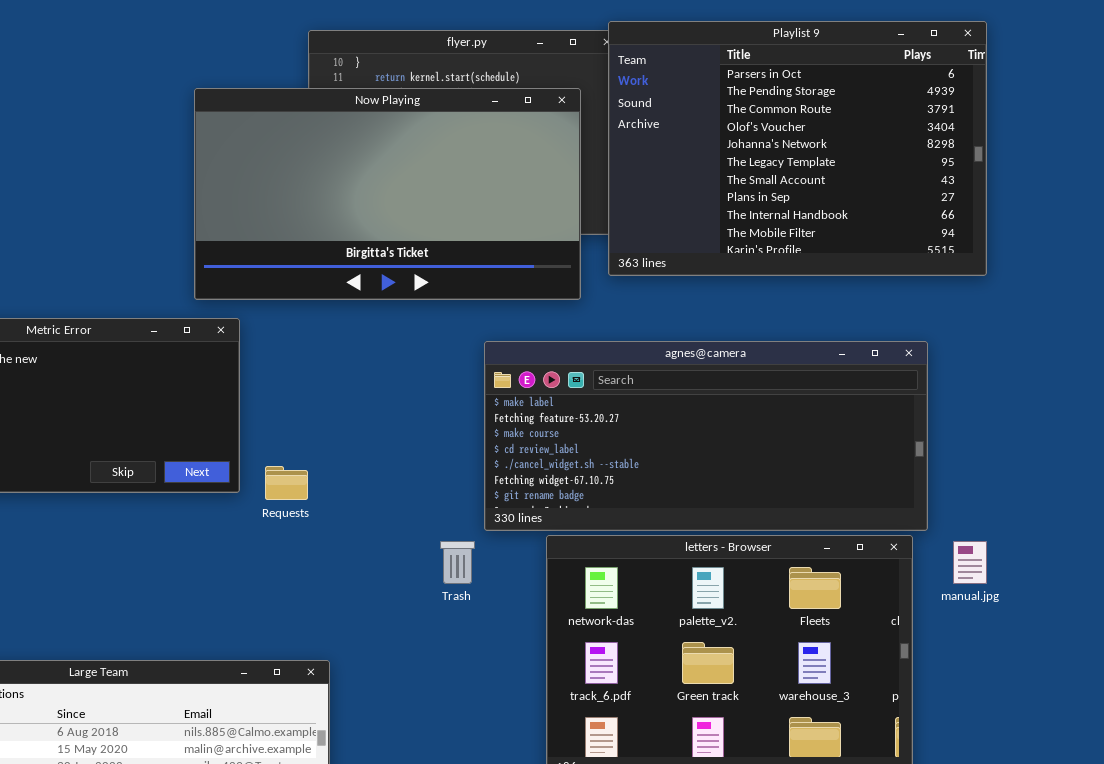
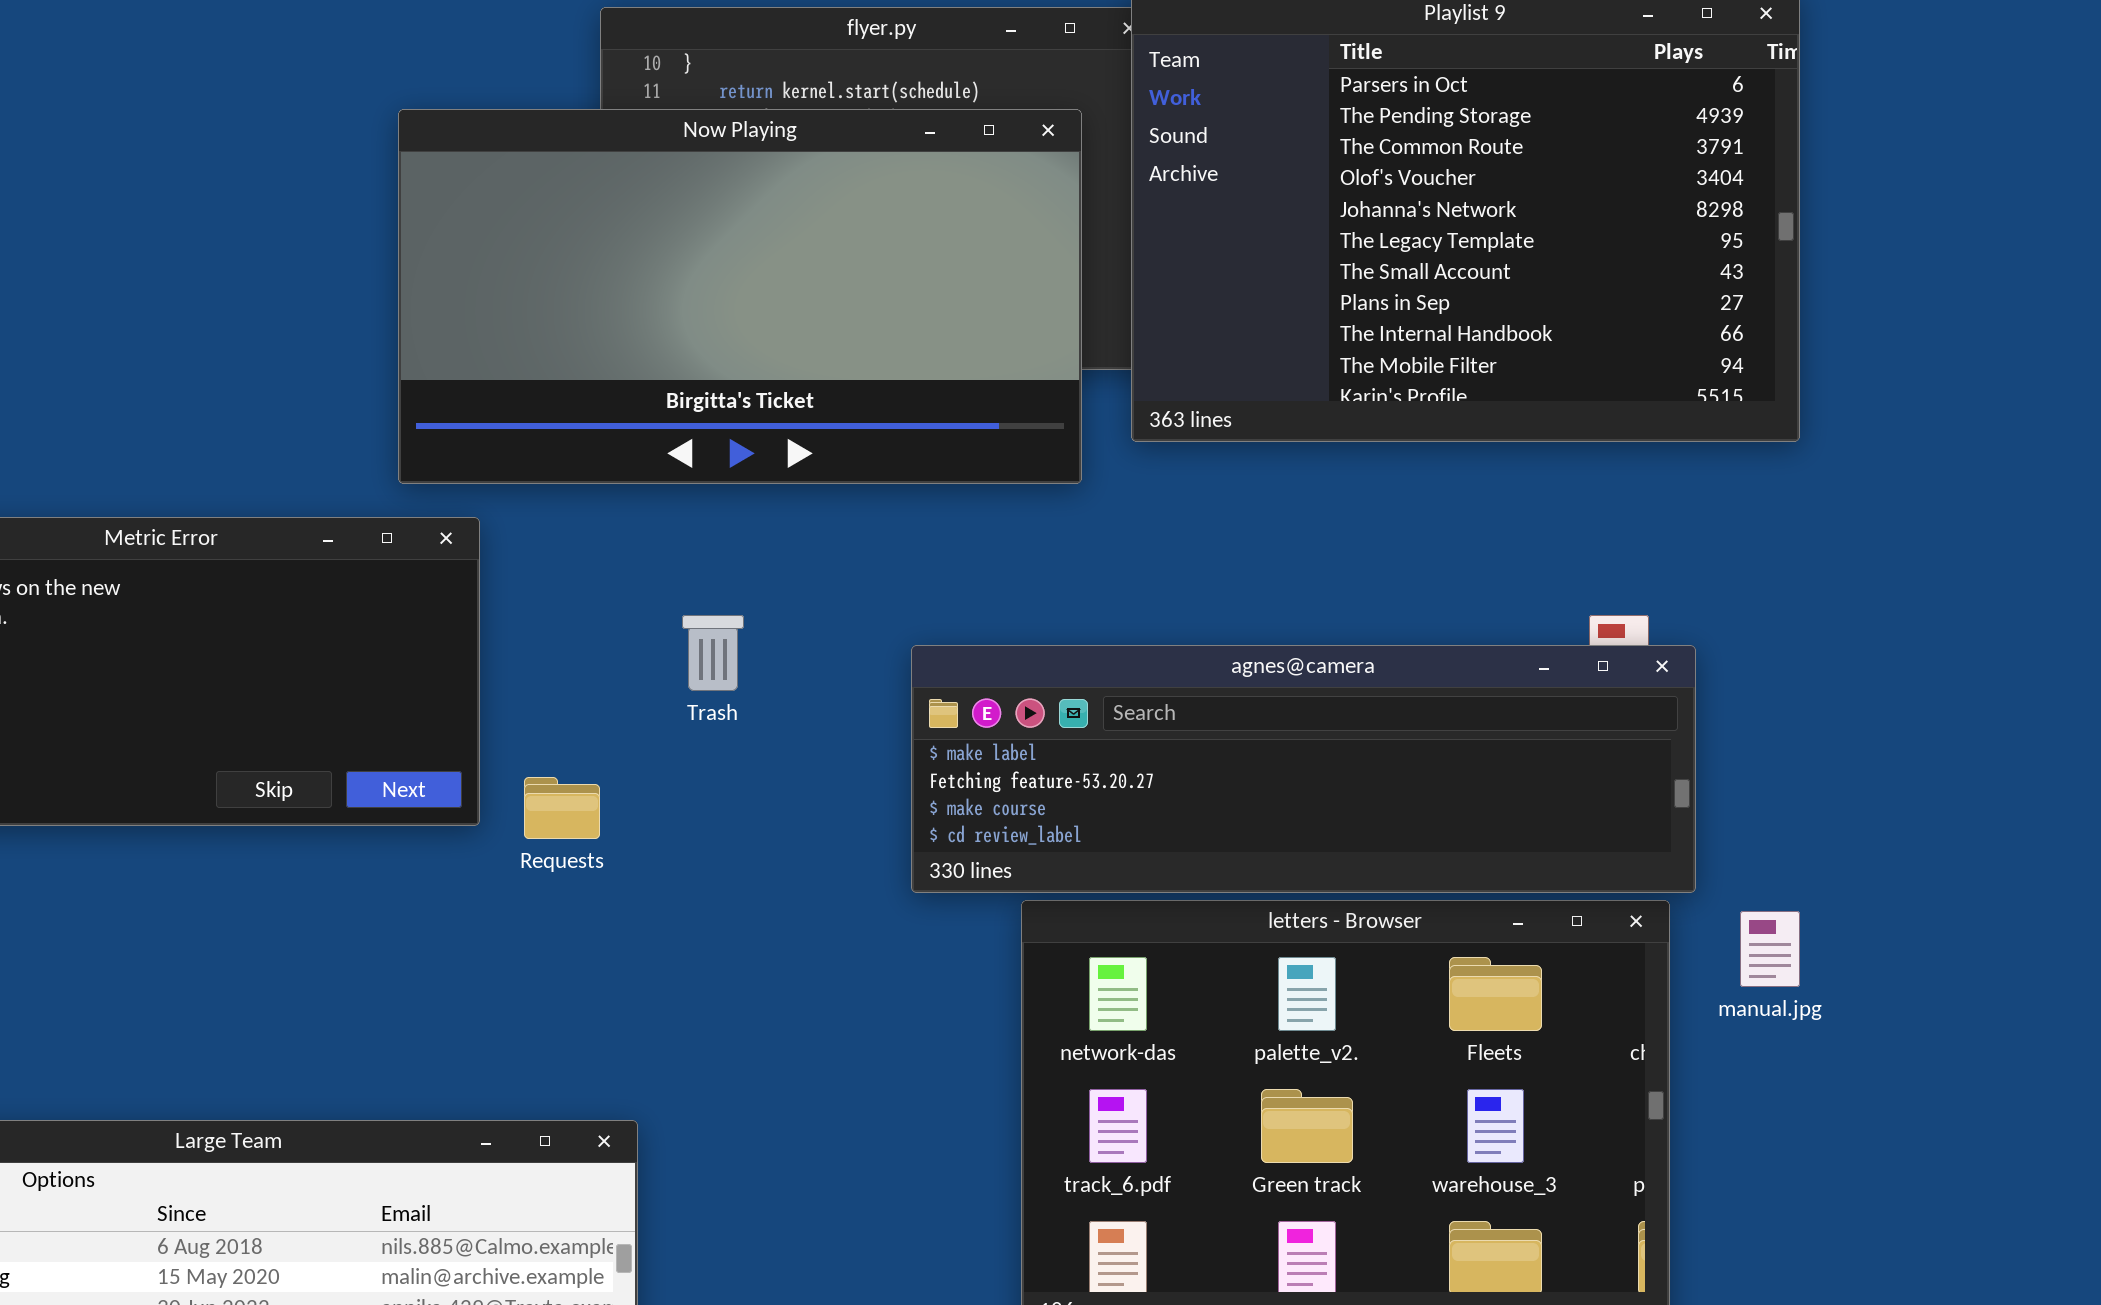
agnes@camera: [484,341,928,531] -> [911,645,1696,893], resized
Trash: [440,541,475,584] -> [682,615,744,691], moved

